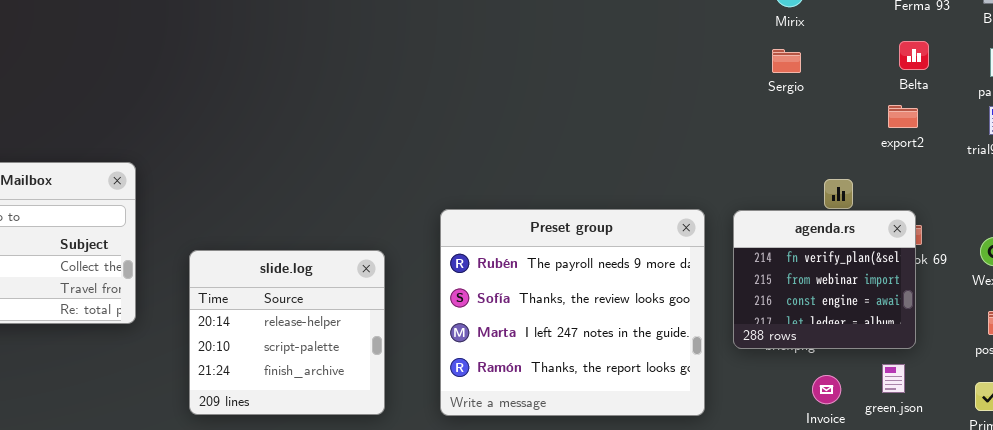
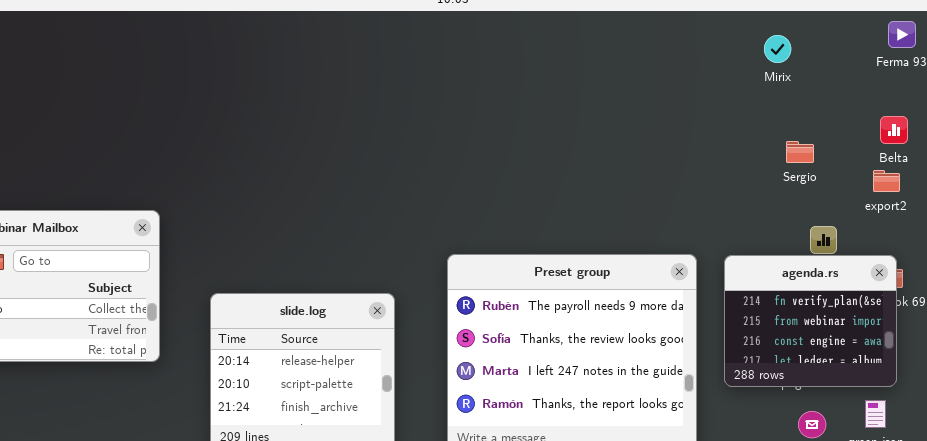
Belta: [899,41,929,70] -> [880,116,908,144], moved
Sergio: [772,49,801,73] -> [786,141,814,163], moved
export2: [888,105,918,128] -> [873,170,900,192], moved

